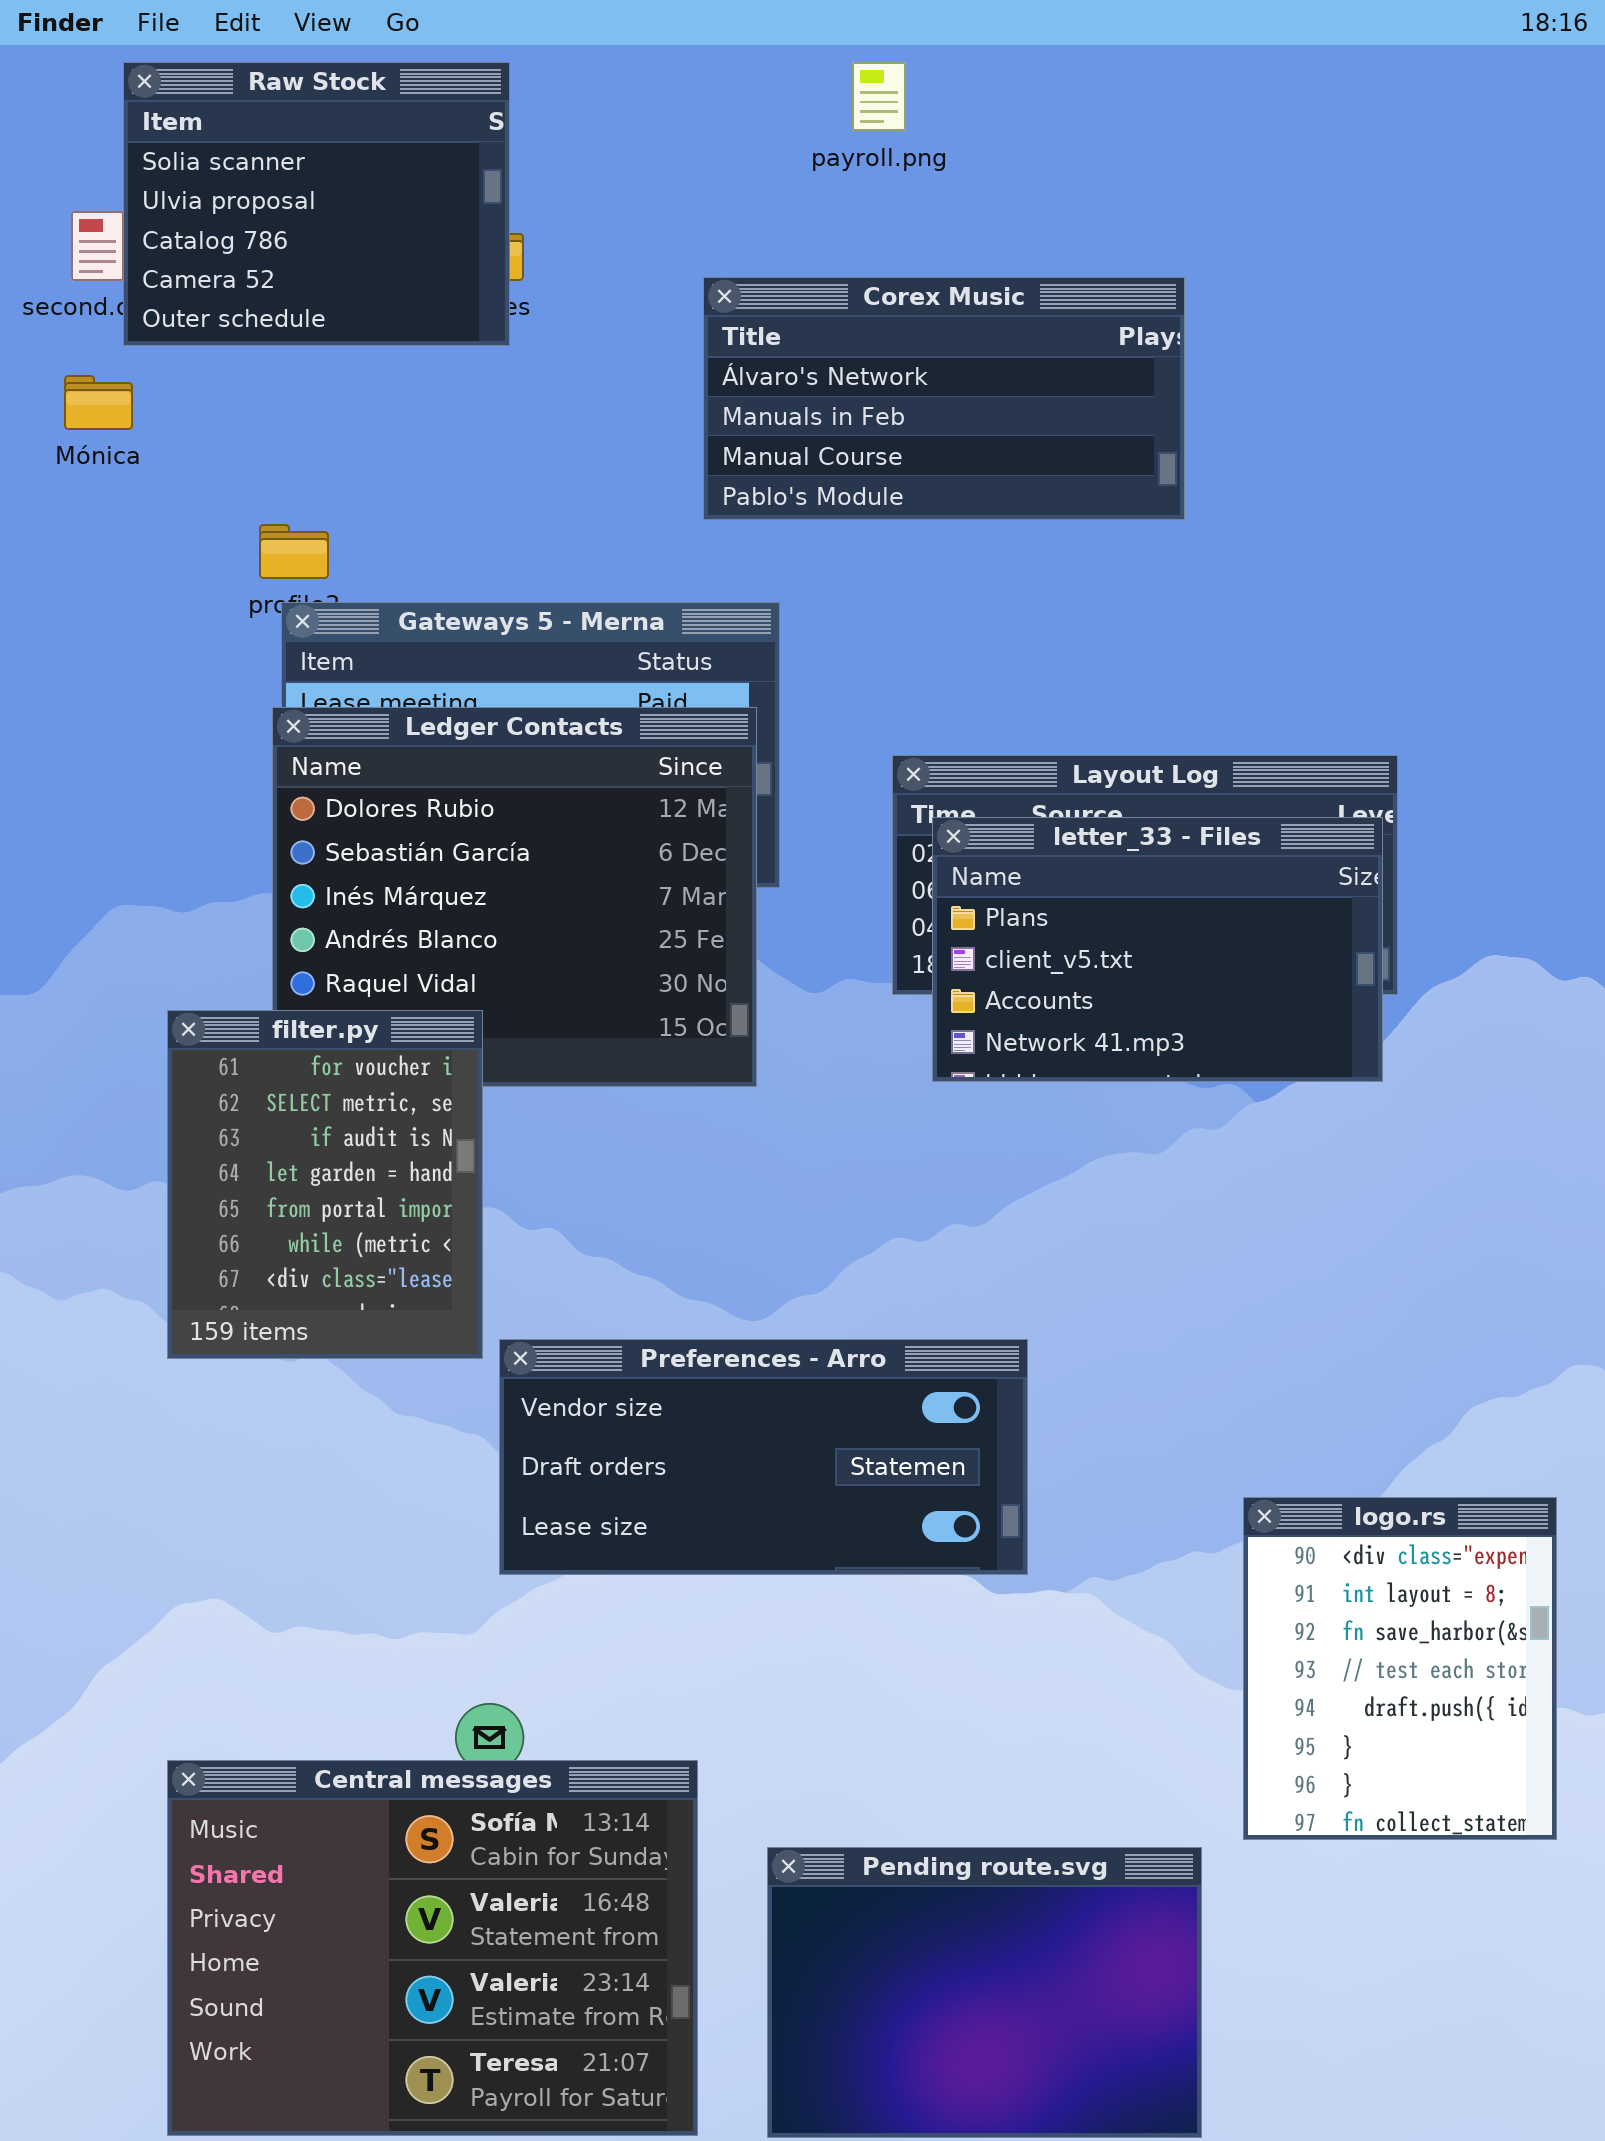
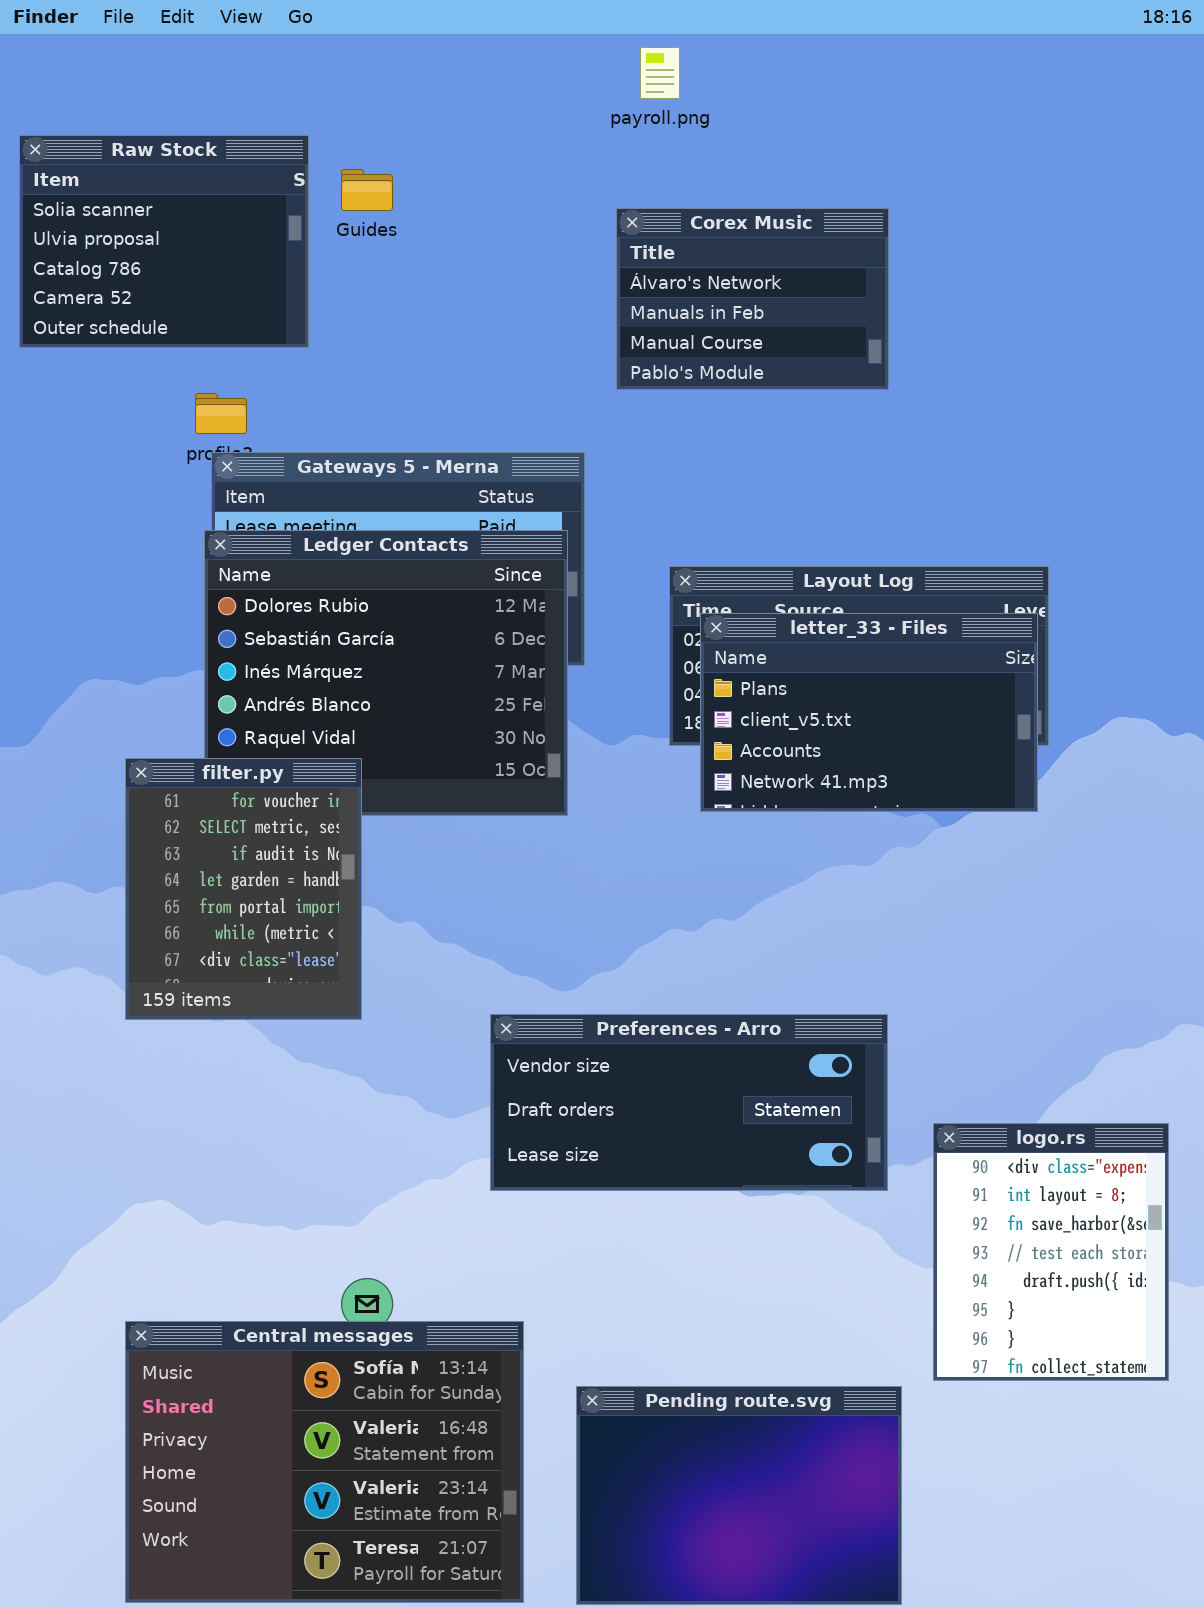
Raw Stock: [123,62,510,346] -> [19,135,309,348], moved
Corex Music: [703,277,1185,520] -> [616,208,889,390], resized
Preferences - Arro: [499,1339,1028,1575] -> [490,1014,888,1191], moved

